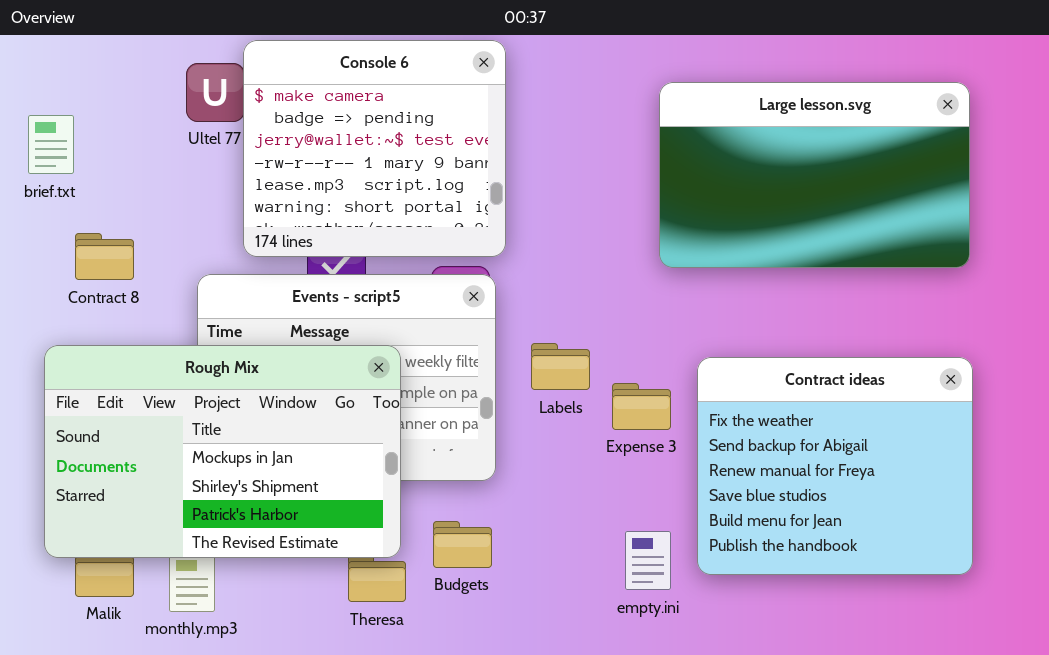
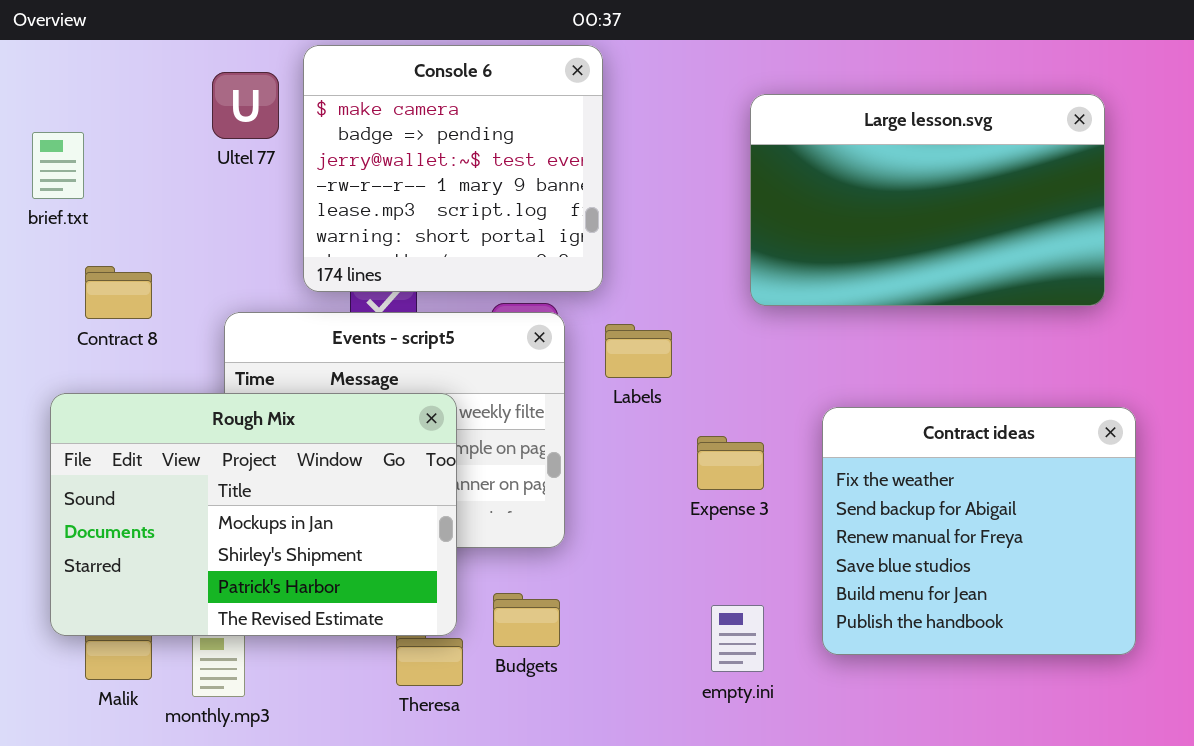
Console 6: [243,40,506,257] -> [303,45,603,292], moved
Labels: [531,343,590,390] -> [605,324,672,378], moved
Contract ideas: [697,357,973,575] -> [822,407,1136,655], moved

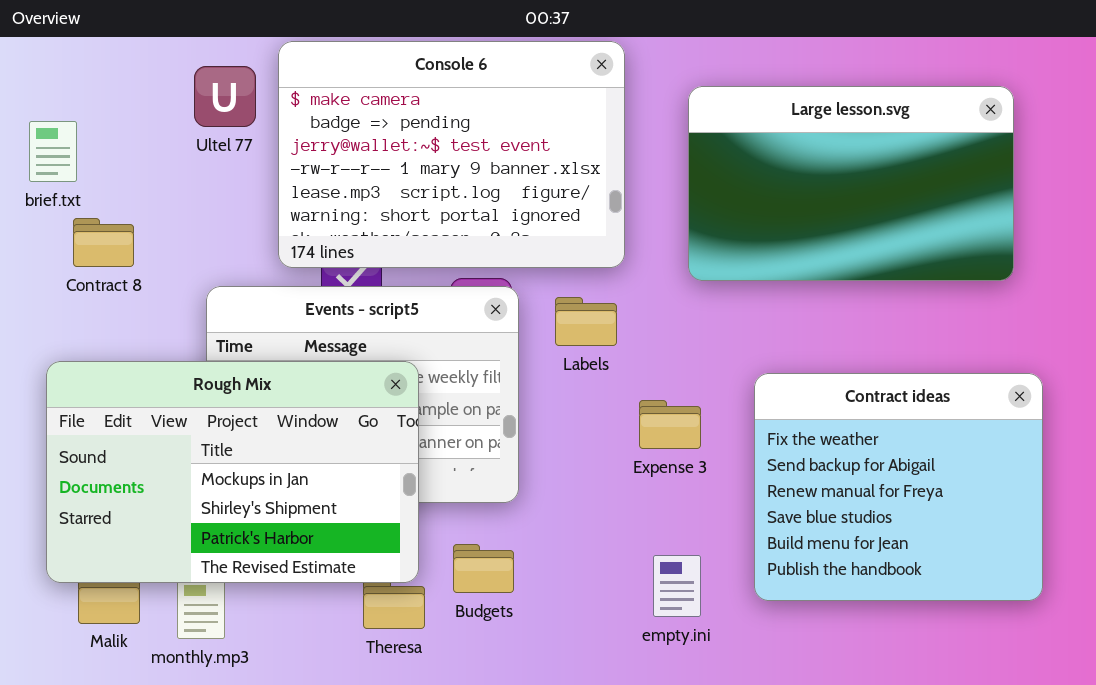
Console 6: [303,45,603,292] -> [278,41,625,268], resized
Contract 8: [85,266,152,319] -> [73,218,134,267], moved

